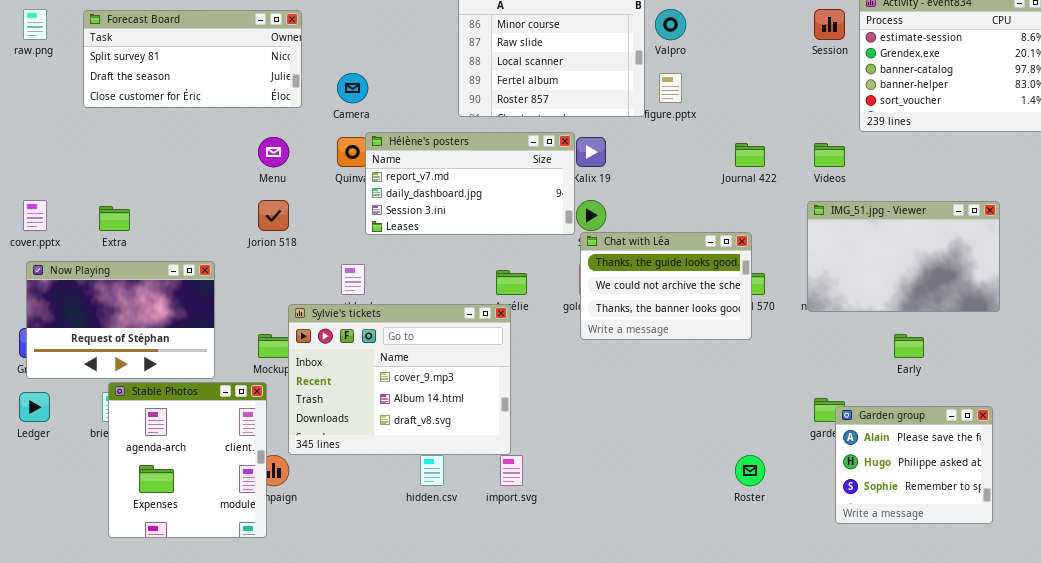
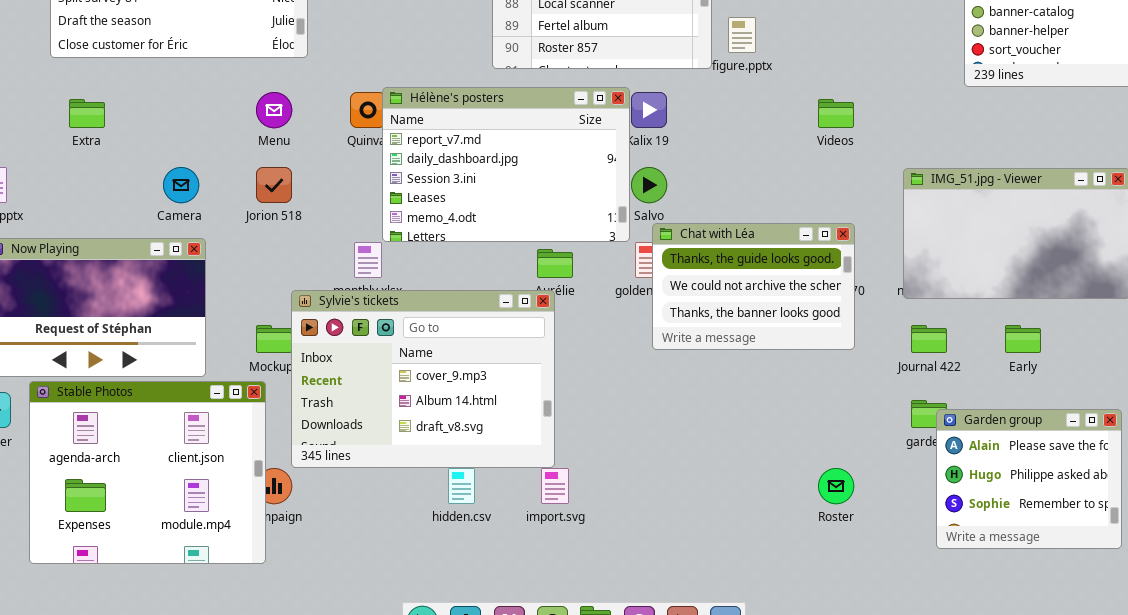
Camera: [337,73,368,103] -> [163,167,199,203], moved
Hélène's posters: [365,132,575,235] -> [382,87,630,242], resized
Journal 422: [735,143,765,167] -> [911,325,947,353], moved
Videos: [814,143,845,167] -> [818,99,854,128], moved
Extra: [99,206,130,231] -> [69,99,105,128], moved
Chat with Léa: [580,232,752,340] -> [652,223,855,350], moved
Stable Photos: [108,382,267,538] -> [29,381,266,564], resized

